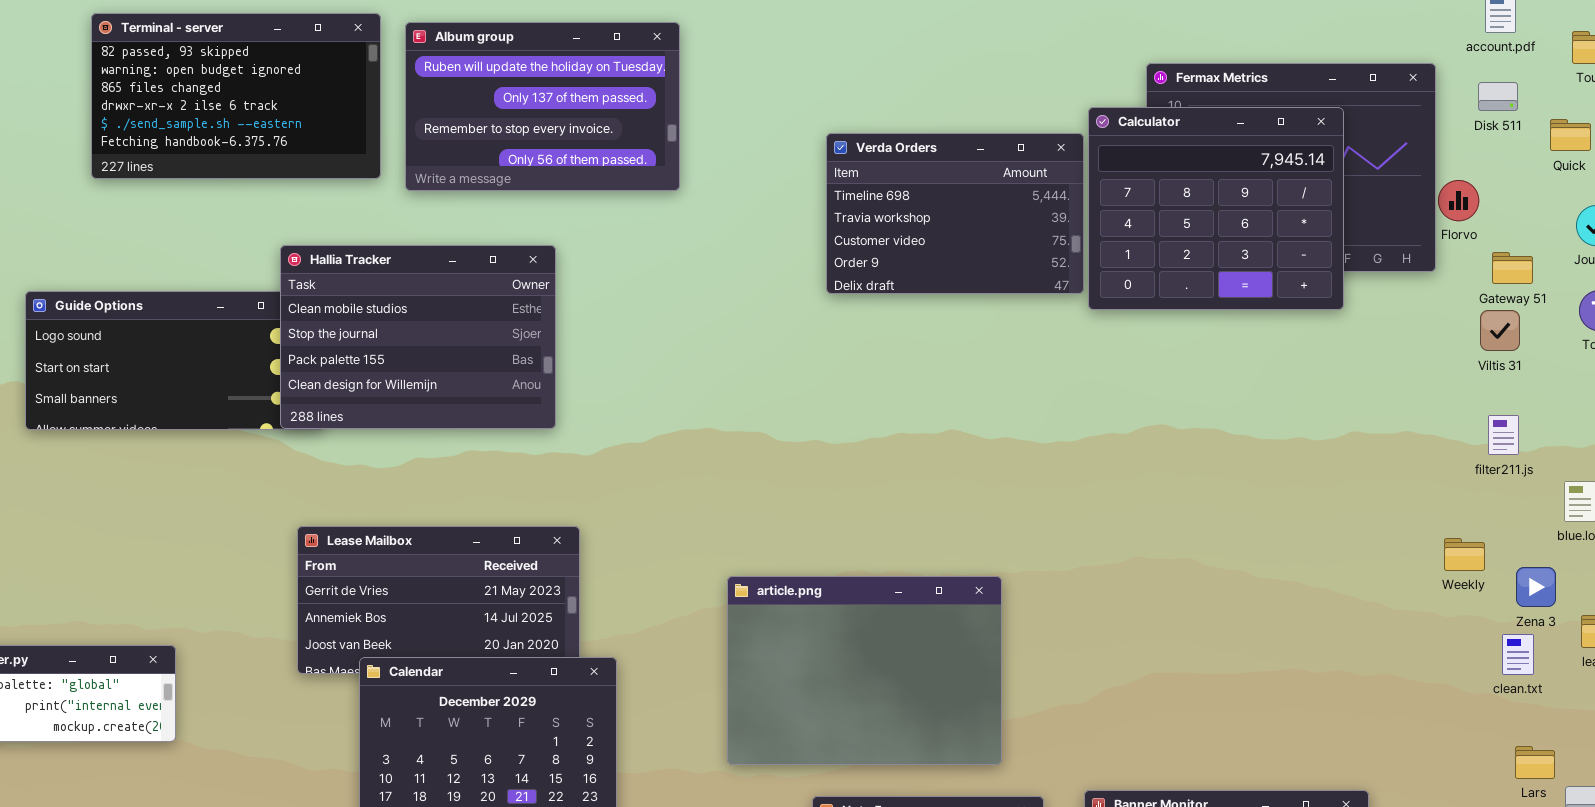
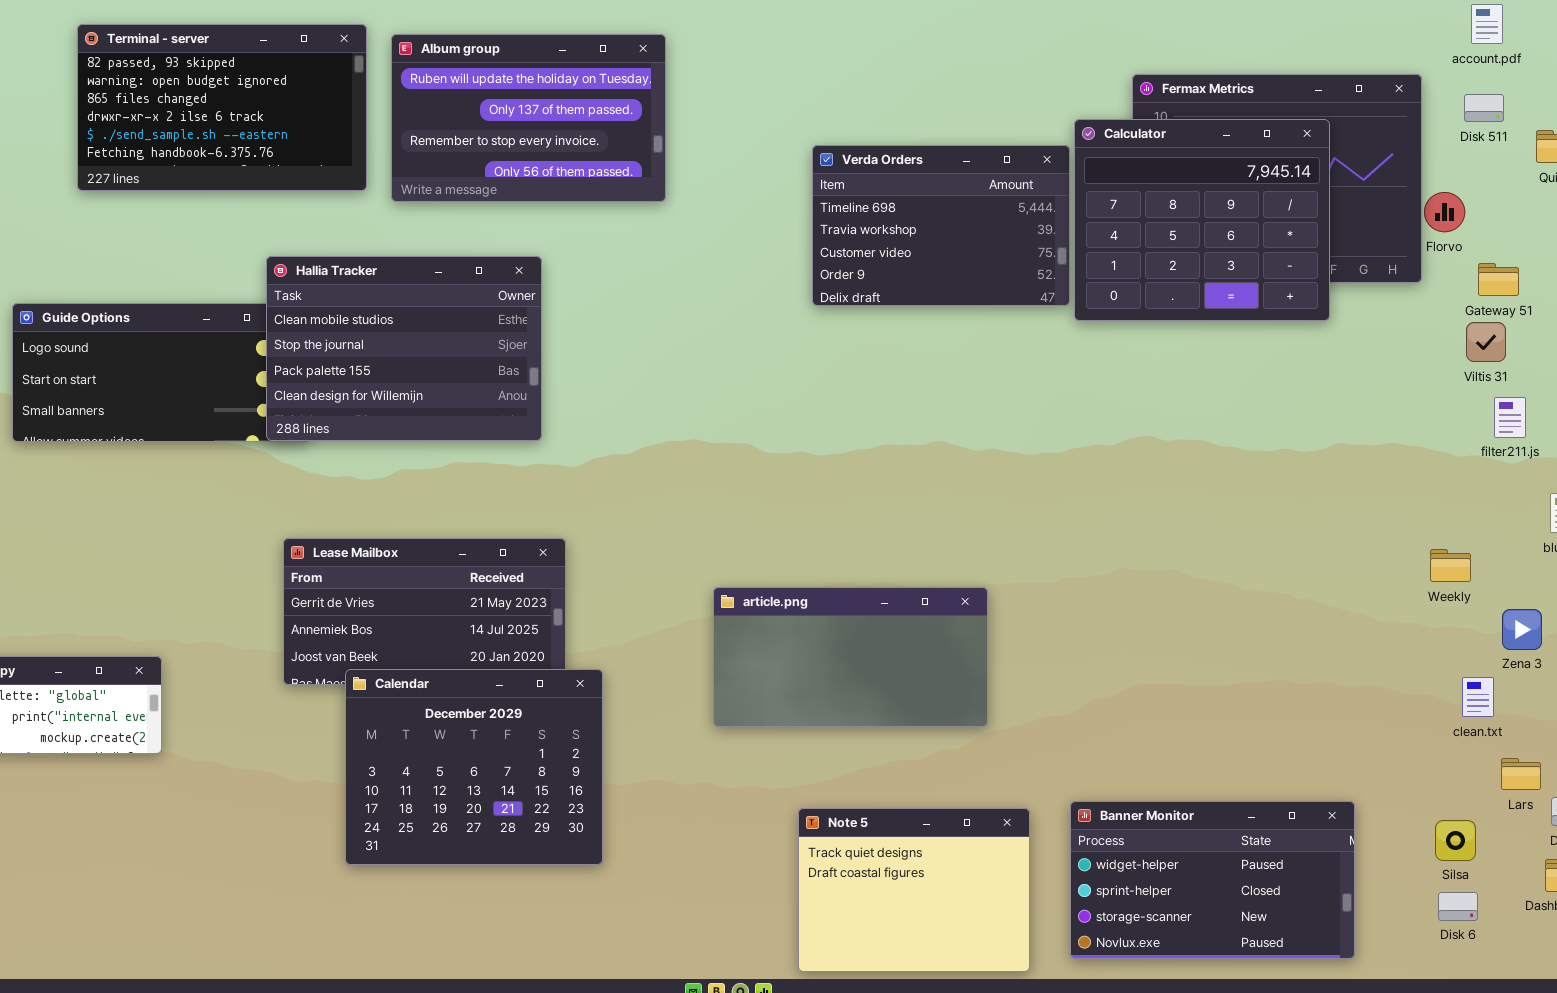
filter211.js: [1488,415,1519,455] -> [1494,397,1526,438], moved
Zena 3: [1516,567,1556,607] -> [1502,609,1542,650], moved
article.png: [727,576,1002,765] -> [713,587,988,727], resized
clean.txt: [1502,634,1534,675] -> [1462,677,1494,717], moved

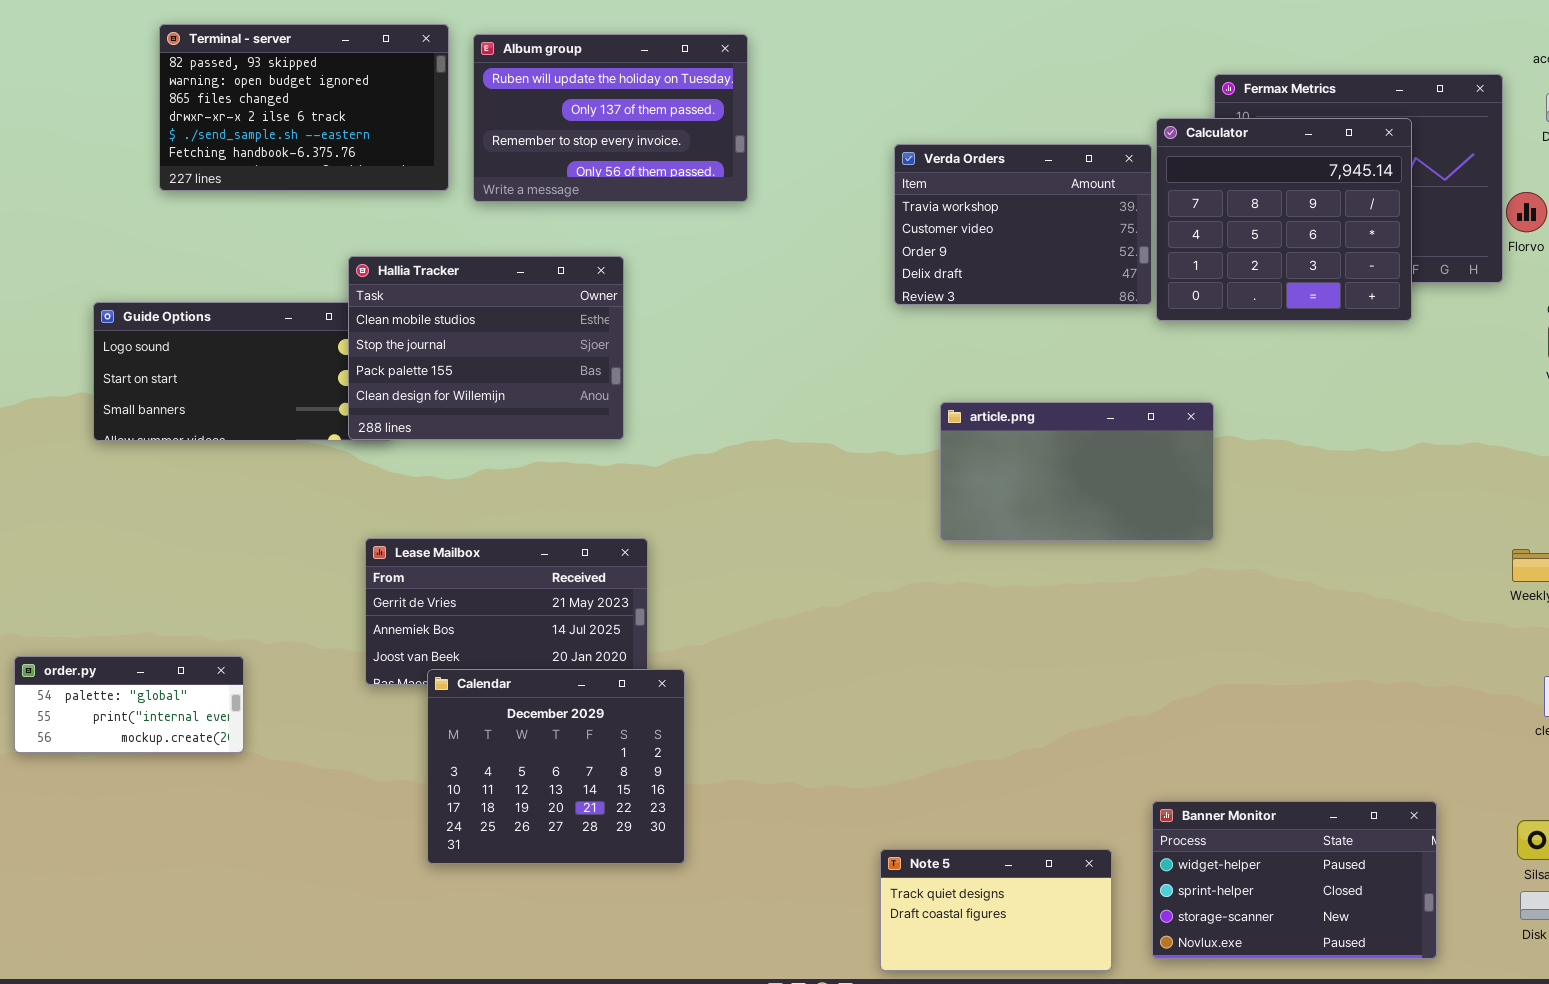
Verda Orders: [812,145,1070,306] -> [894,144,1152,305], scrolled down 1 row
article.png: [713,587,988,727] -> [940,402,1214,541], moved
Note 5: [798,808,1030,972] -> [880,849,1112,971], resized

